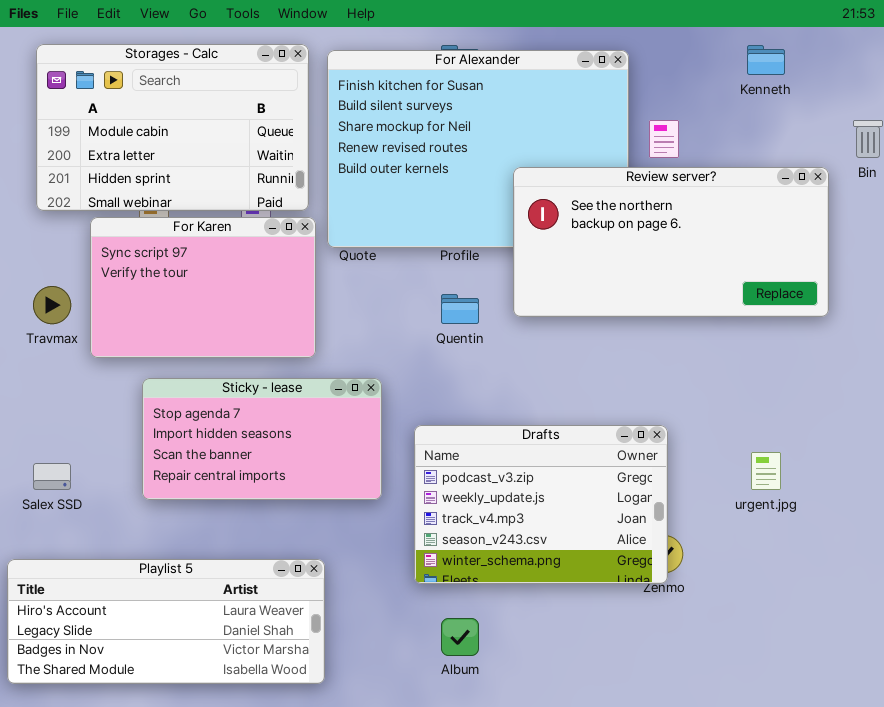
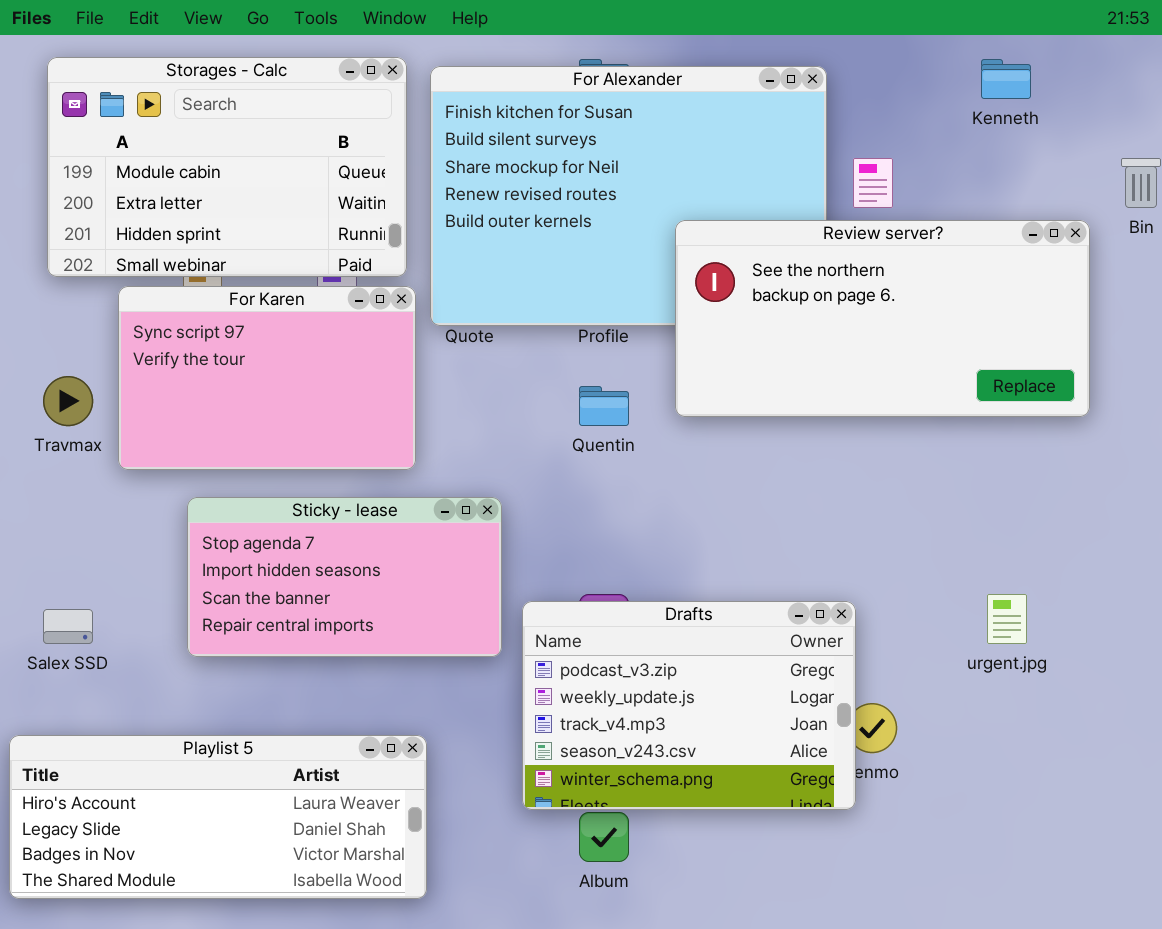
Drafts: [414,425,668,584] -> [522,601,856,810], moved

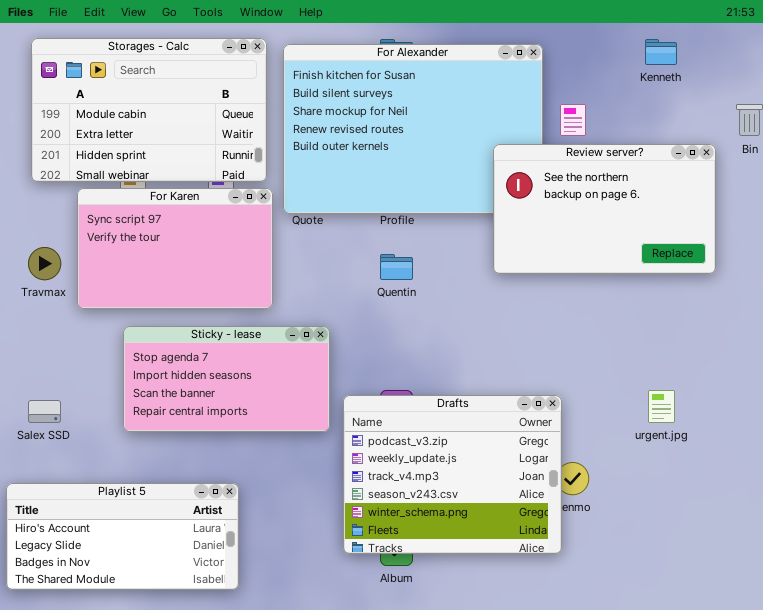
Review server?: [675,220,1090,417] -> [493,144,716,274], resized
Drafts: [522,601,856,810] -> [343,395,562,554], resized
Playlist 5: [9,735,427,899] -> [6,483,239,590], resized

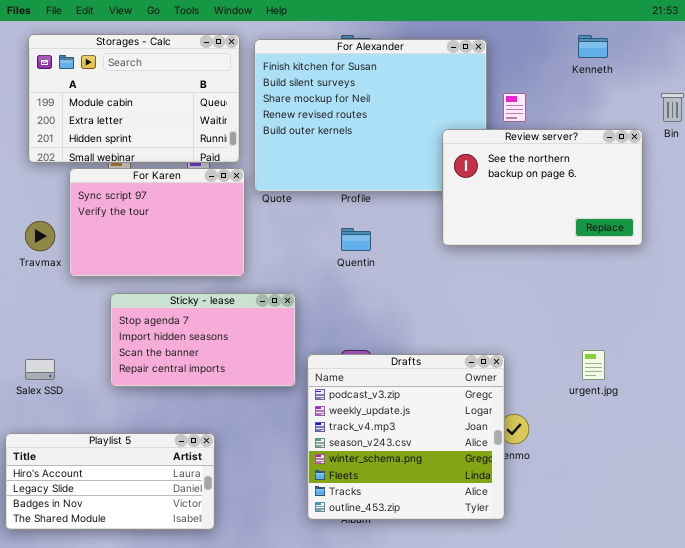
Drafts: [343,395,562,554] -> [307,354,505,520], resized

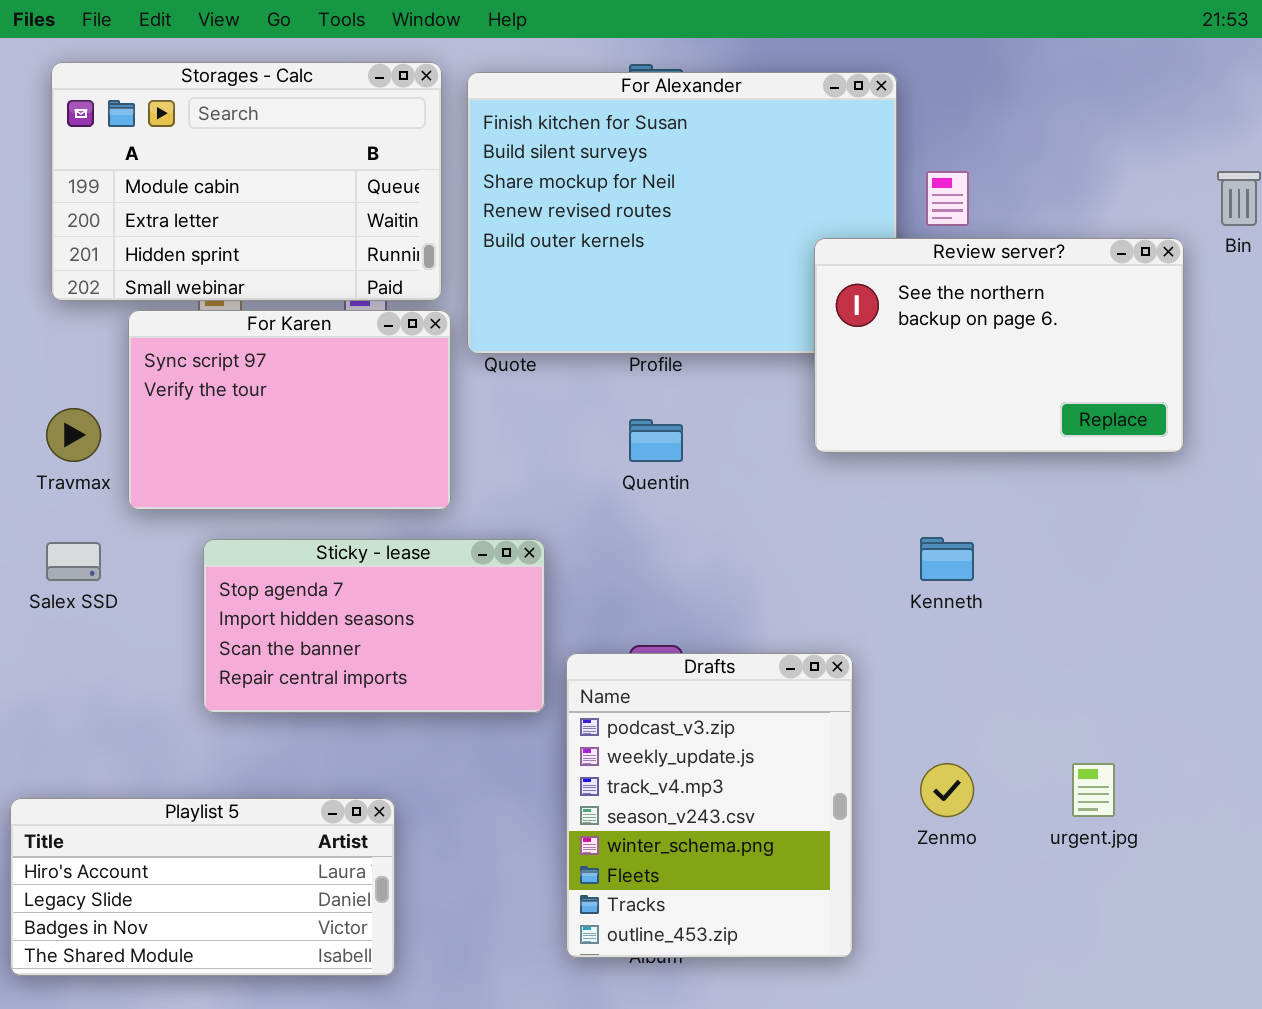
Kenneth: [578,35,608,58] -> [920,537,974,581], moved
urgent.jpg: [582,350,605,380] -> [1072,763,1115,817], moved
Drafts: [307,354,505,520] -> [566,653,853,958], resized
Salex SSD: [25,359,55,380] -> [46,542,101,581], moved

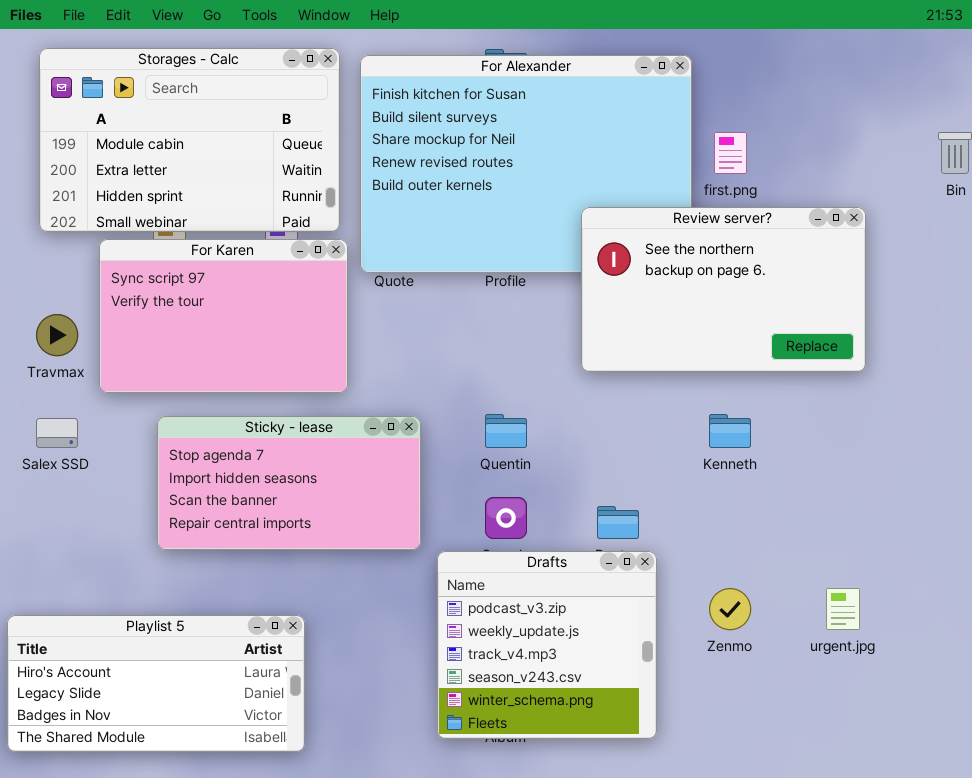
Review server?: [814,238,1184,453] -> [581,207,866,372], moved
Quentin: [629,419,683,462] -> [485,414,527,448], moved
Drafts: [566,653,853,958] -> [437,551,657,739], resized

